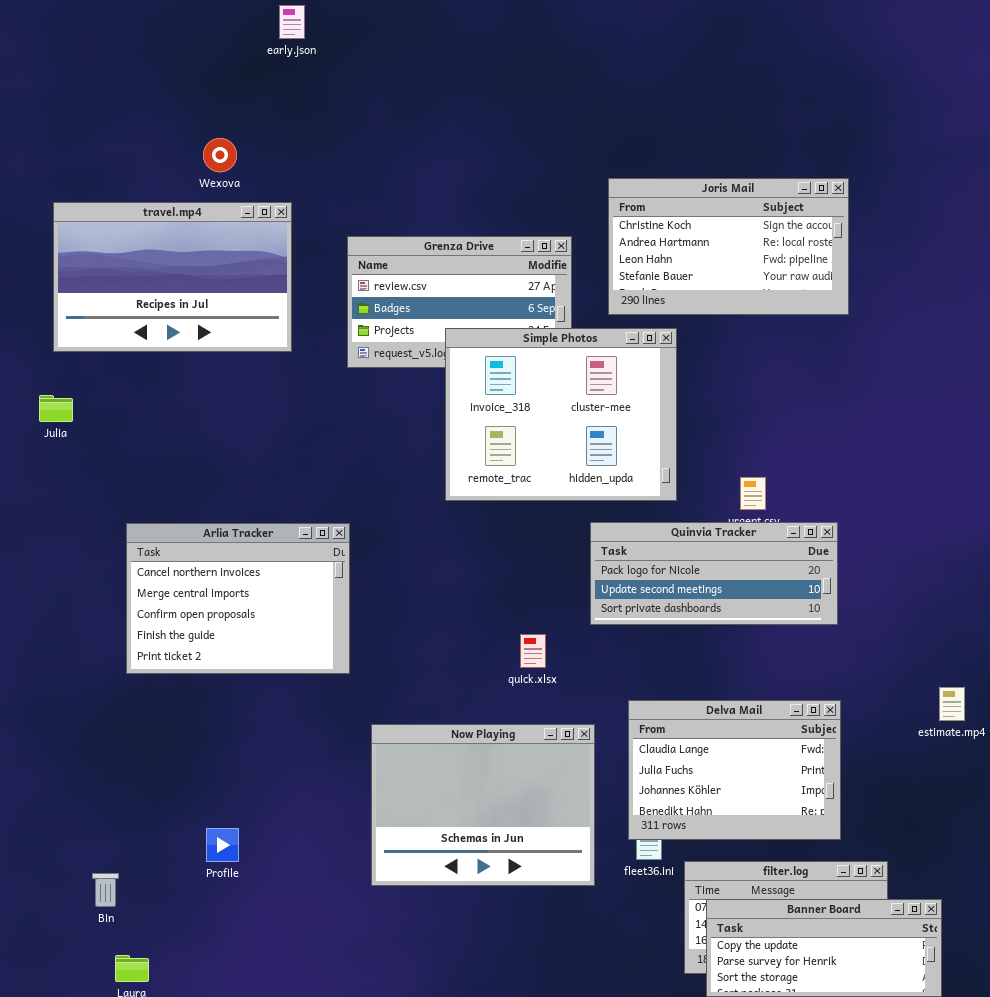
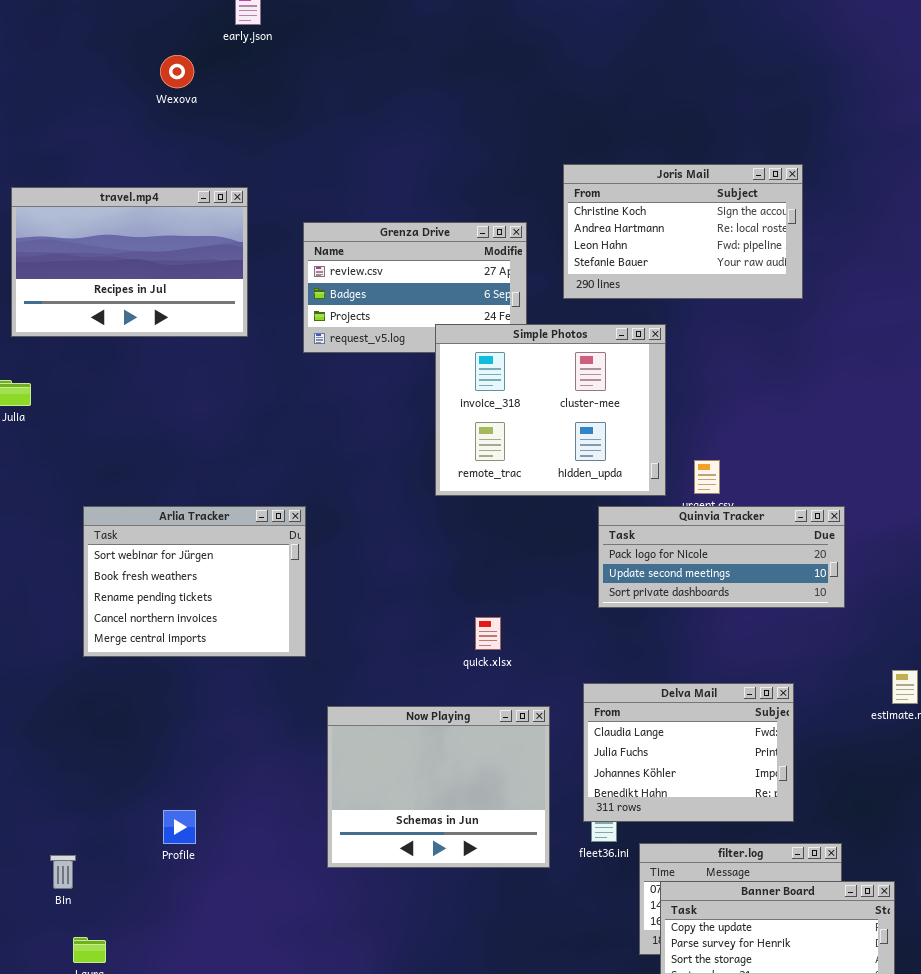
Wexova: [203,138,237,172] -> [160,55,194,88], moved
Simple Photos: [445,328,677,501] -> [435,324,666,496], moved
Quinvia Tracker: [590,522,838,625] -> [598,506,845,608], moved
Arlia Tracker: [126,523,350,674] -> [83,506,306,657], scrolled up 3 rows

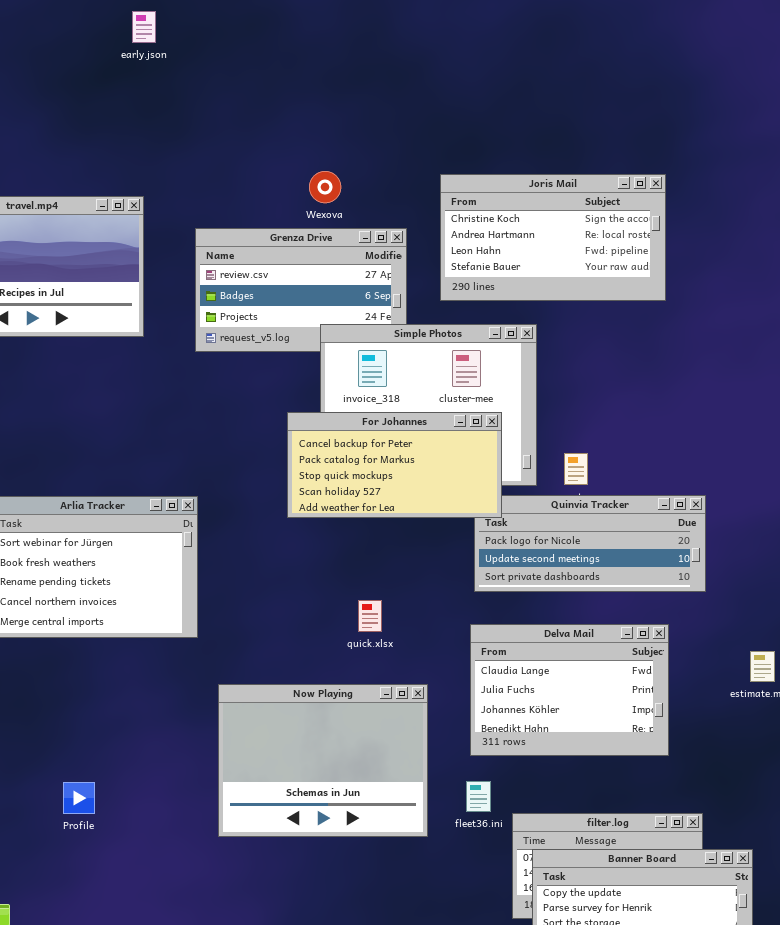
Wexova: [160,55,194,88] -> [309,171,341,203], moved
For Johannes: none -> [287,412,502,518], opened
Delva Mail: [583,683,794,822] -> [470,624,669,756], moved

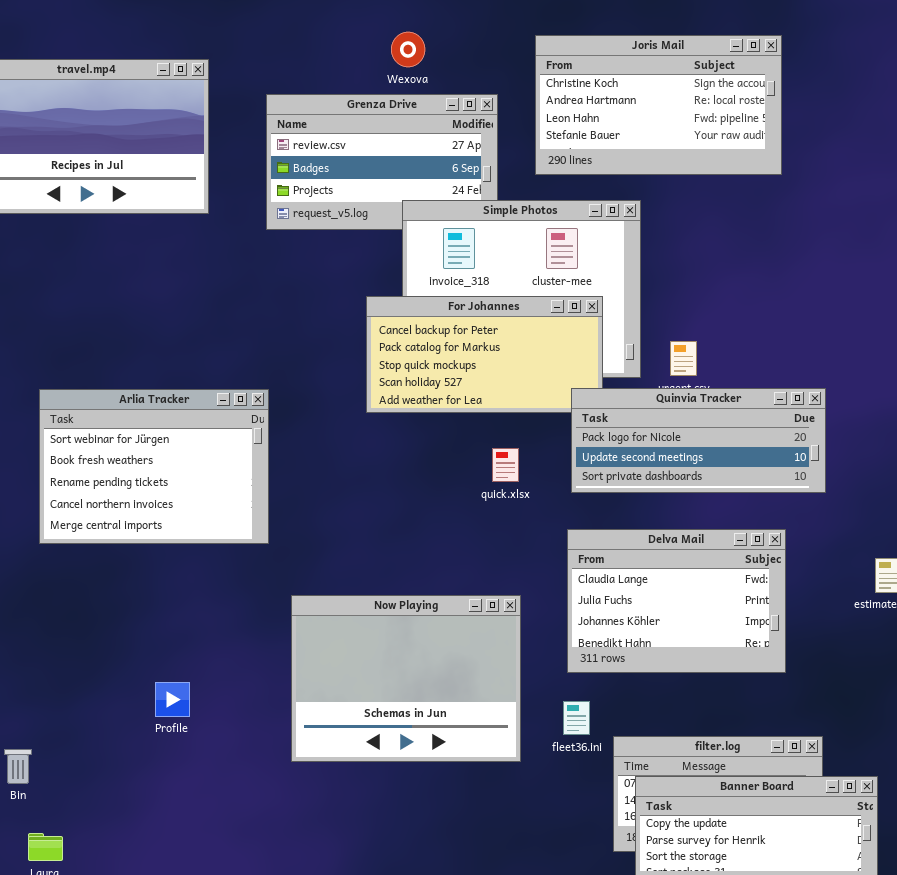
Quinvia Tracker: [474,495,706,592] -> [571,388,826,493], raised
quick.xlsx: [358,600,382,632] -> [492,448,519,482], moved
Profile: [63,782,95,814] -> [155,682,190,717], moved

